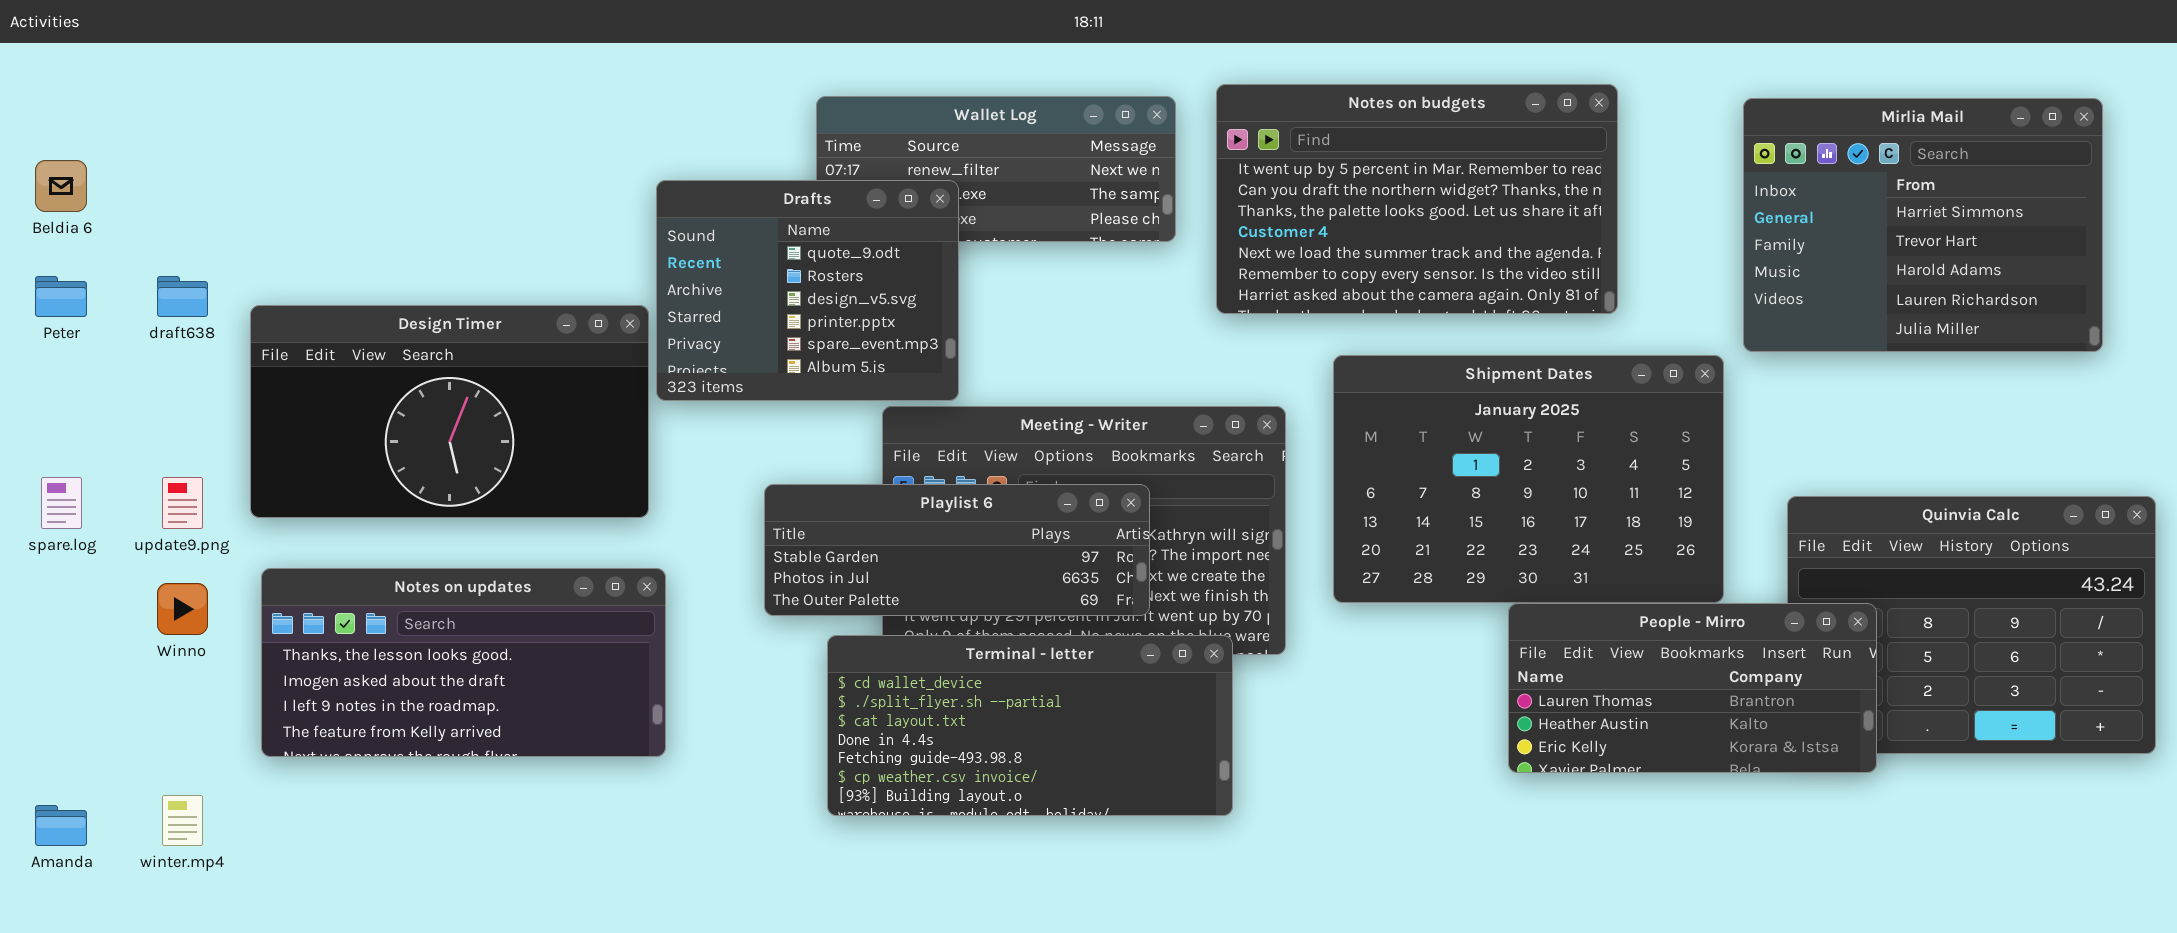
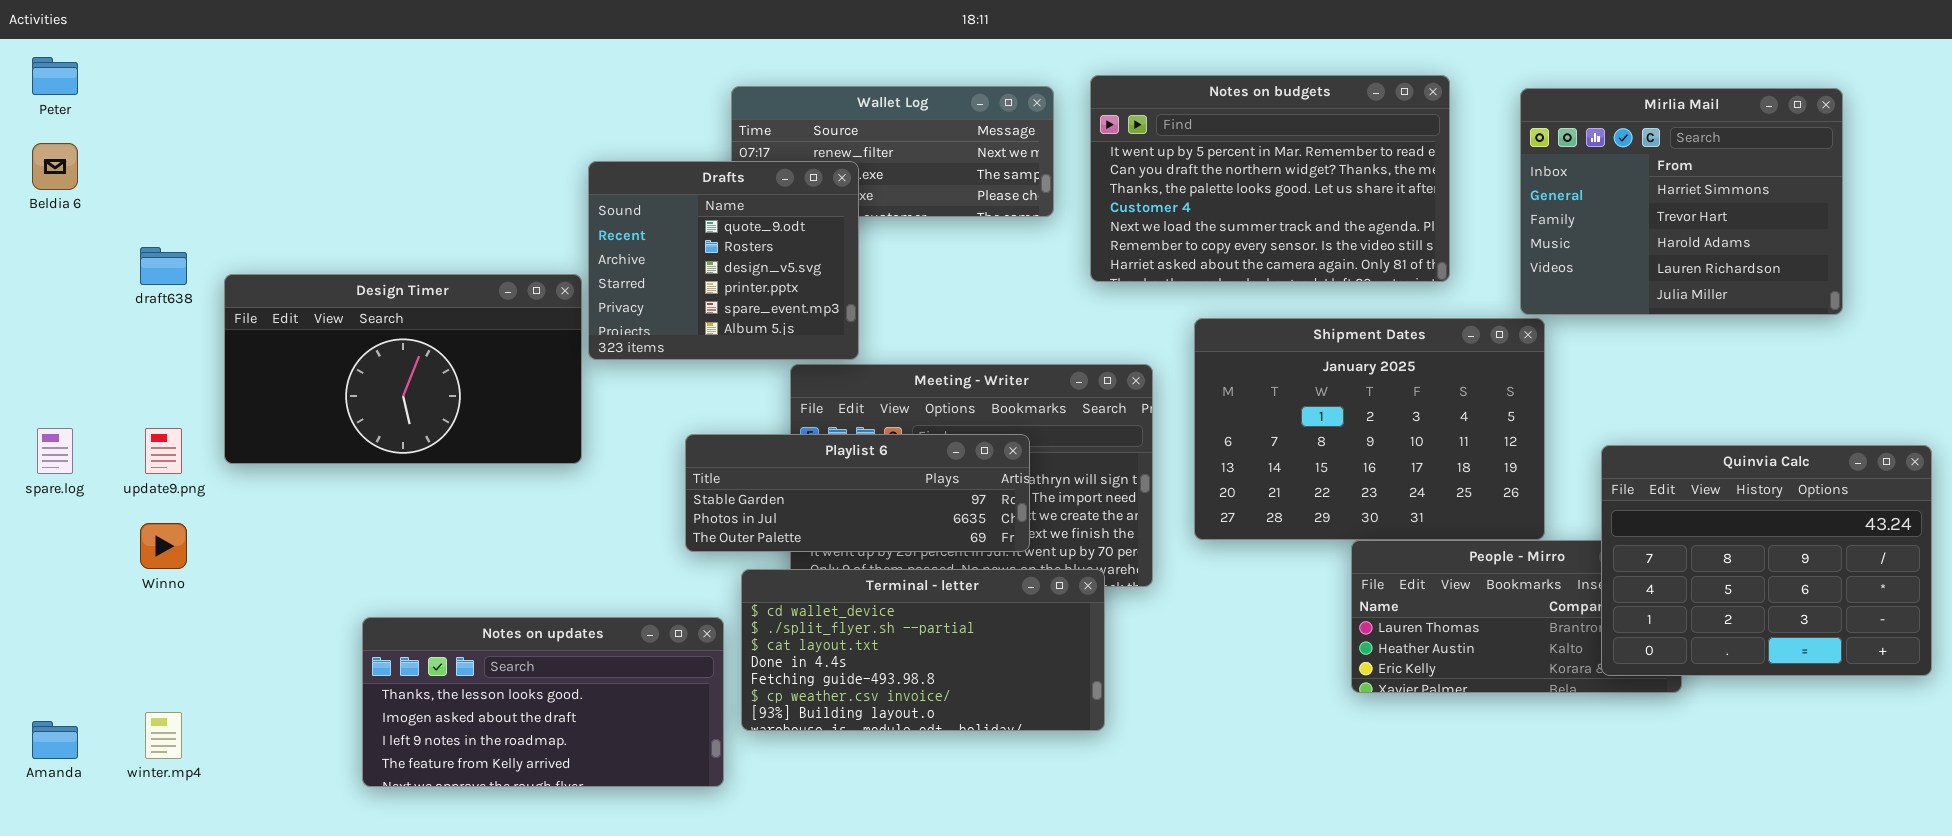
Mirlia Mail: [1743,98,2103,352] -> [1520,88,1843,315], moved
Peter: [35,276,87,317] -> [32,57,78,95], moved
Quinvia Calc: [1787,496,2156,754] -> [1601,445,1932,676], raised
Notes on updates: [261,568,666,757] -> [362,617,724,787], moved

